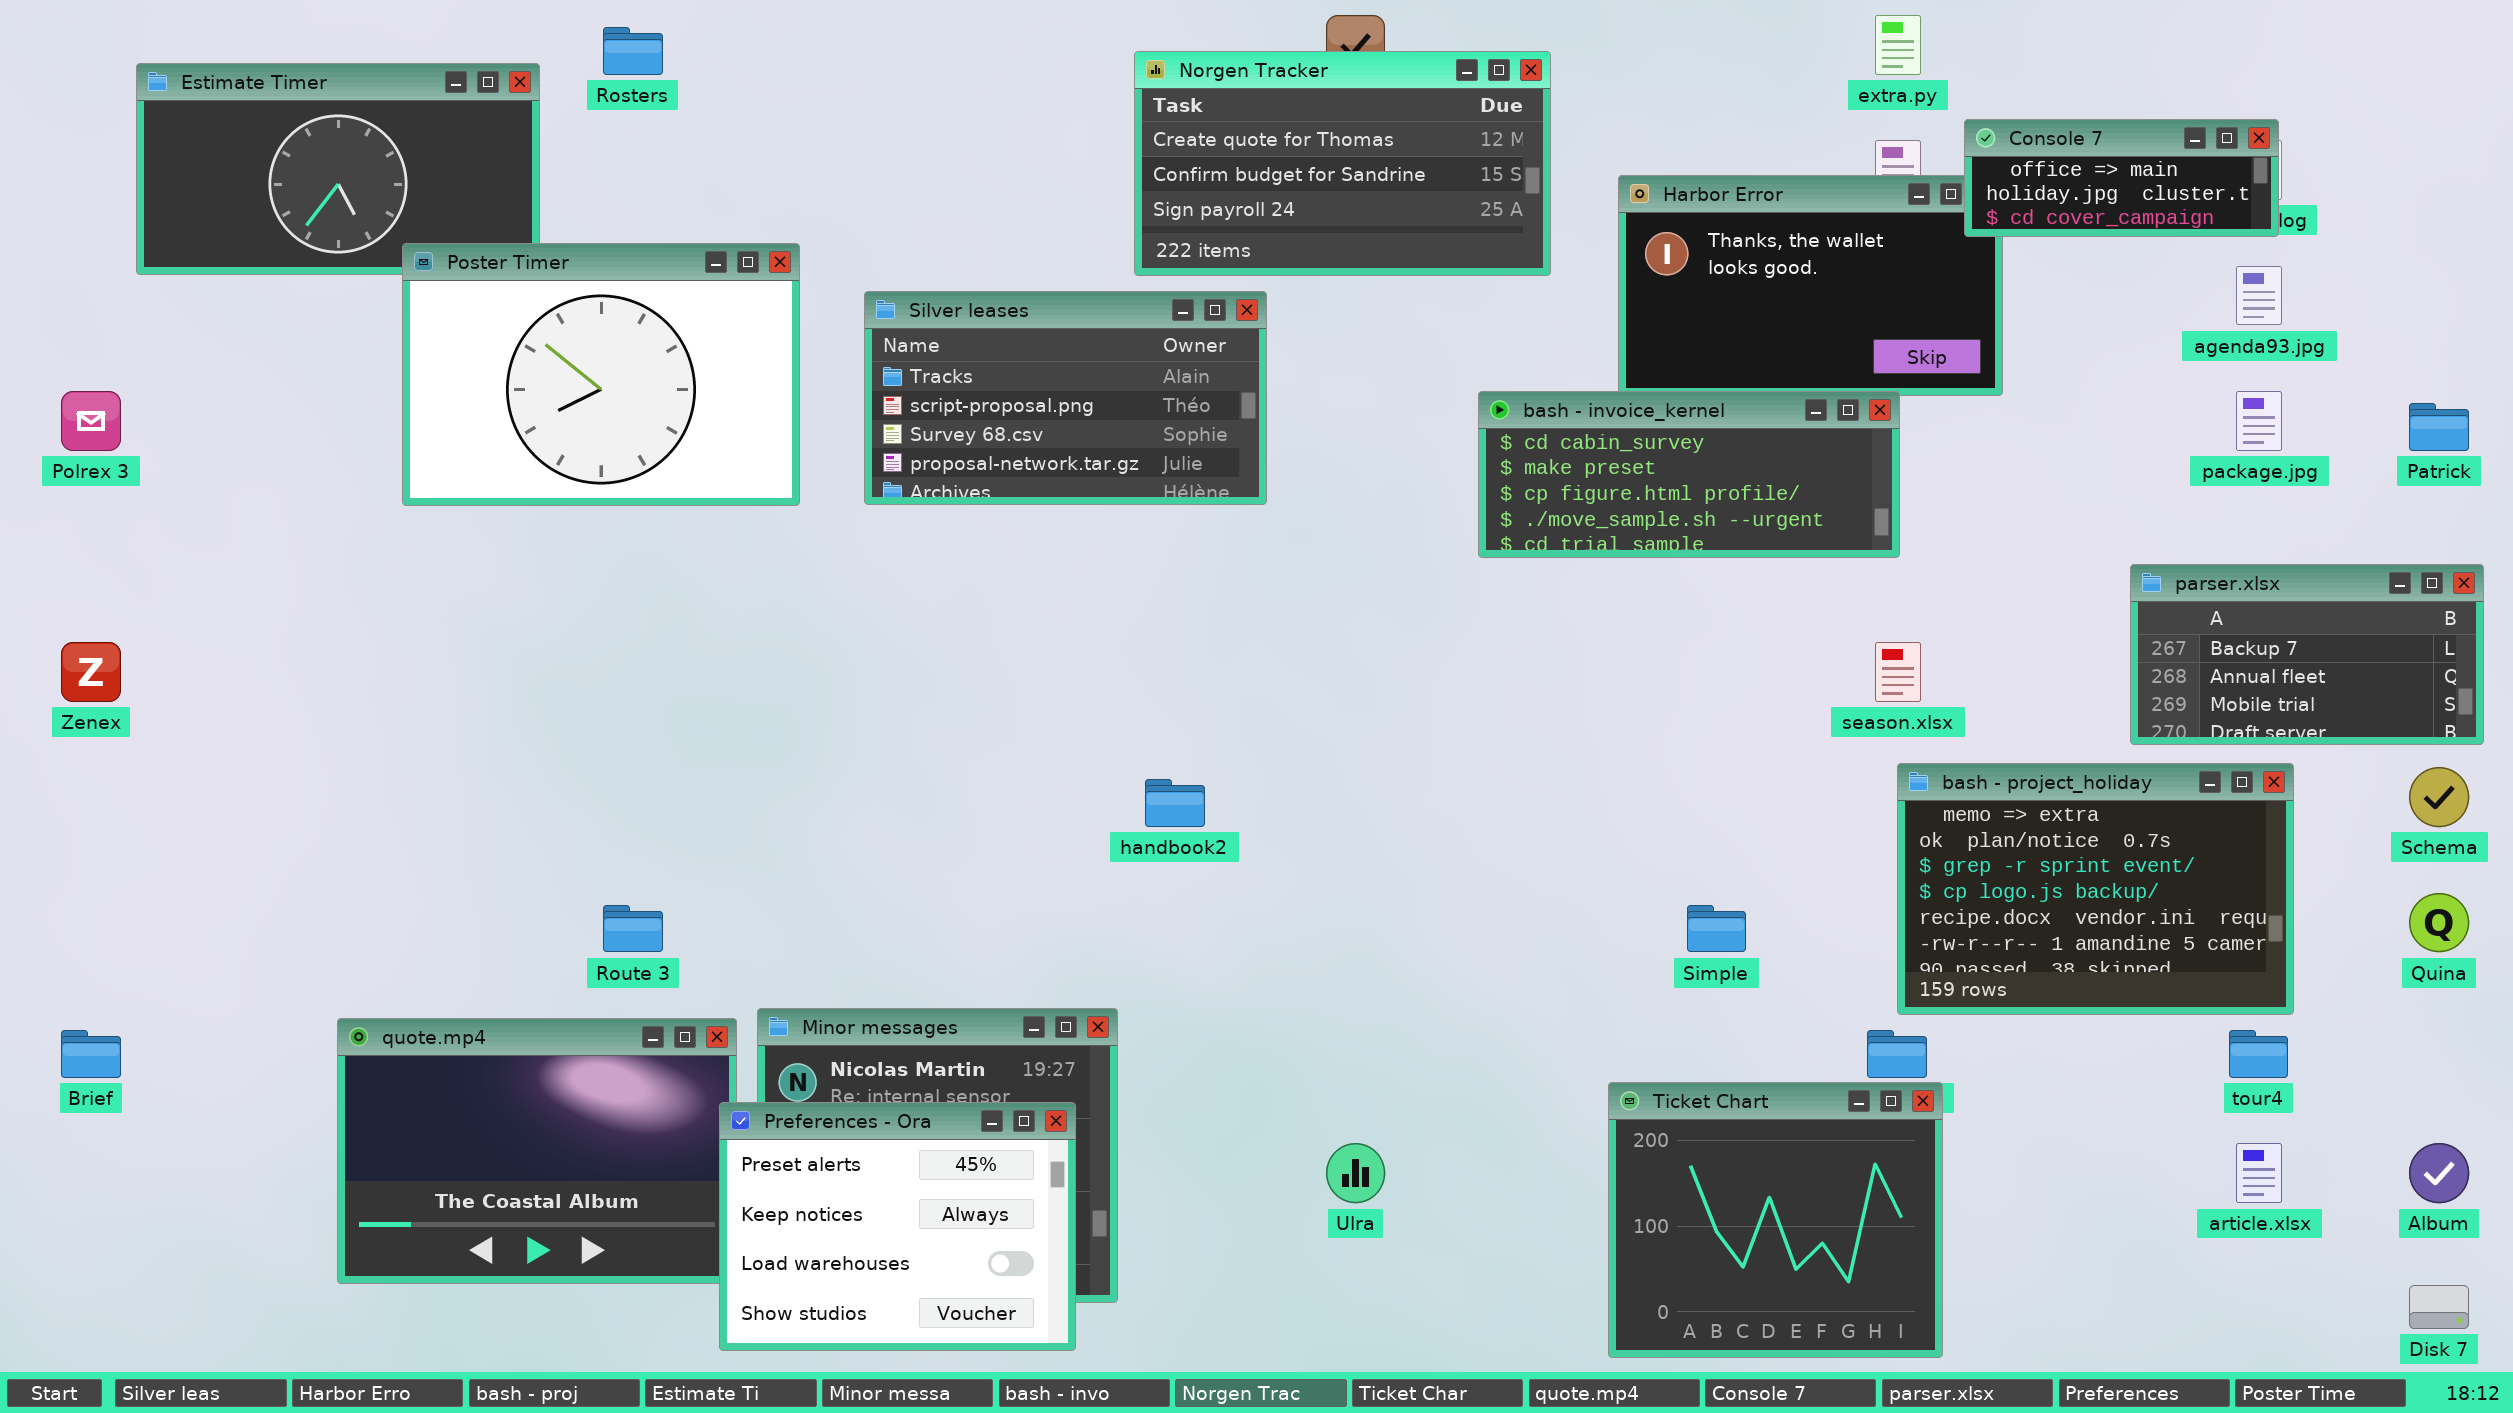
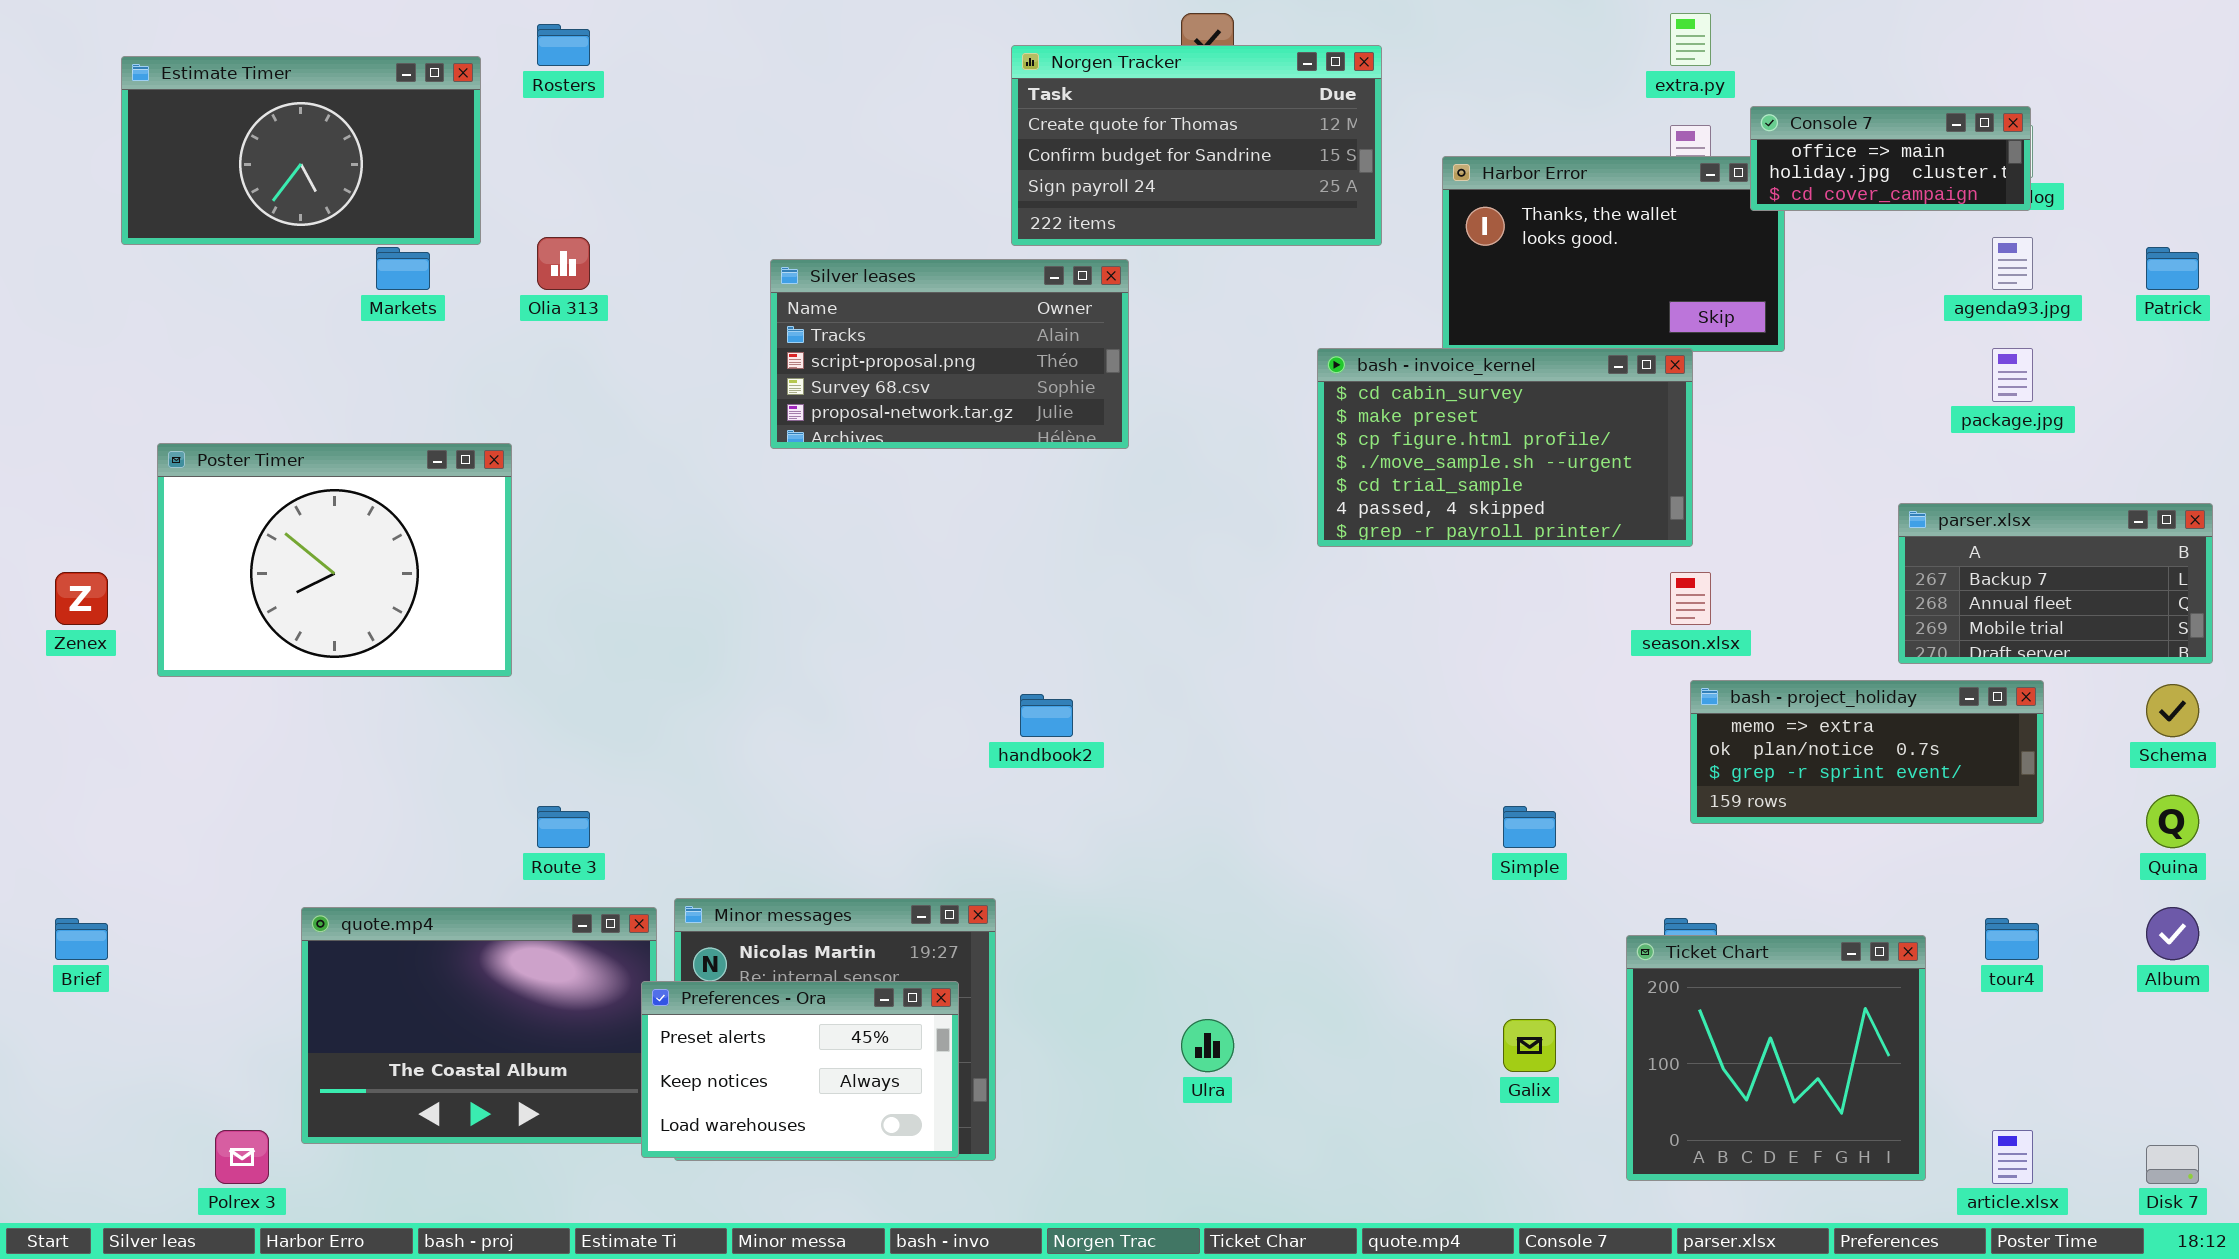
Poster Timer: [402,243,800,506] -> [157,443,512,677], moved
Polrex 3: [61,391,121,451] -> [215,1130,269,1184], moved
bash - invoice_kernel: [1478,391,1900,558] -> [1317,348,1693,547], resized
Patrick: [2409,403,2469,451] -> [2146,247,2199,290], moved
bash - project_holiday: [1897,763,2294,1015] -> [1690,680,2044,824], resized
Ticket Chart: [1608,1082,1943,1358] -> [1626,935,1926,1181], moved
Preferences - Ora: [719,1102,1076,1351] -> [641,981,959,1158], resized
article.xlsx: [2236,1143,2282,1203] -> [1992,1130,2033,1184], moved
Album: [2409,1143,2469,1203] -> [2146,907,2199,960], moved

